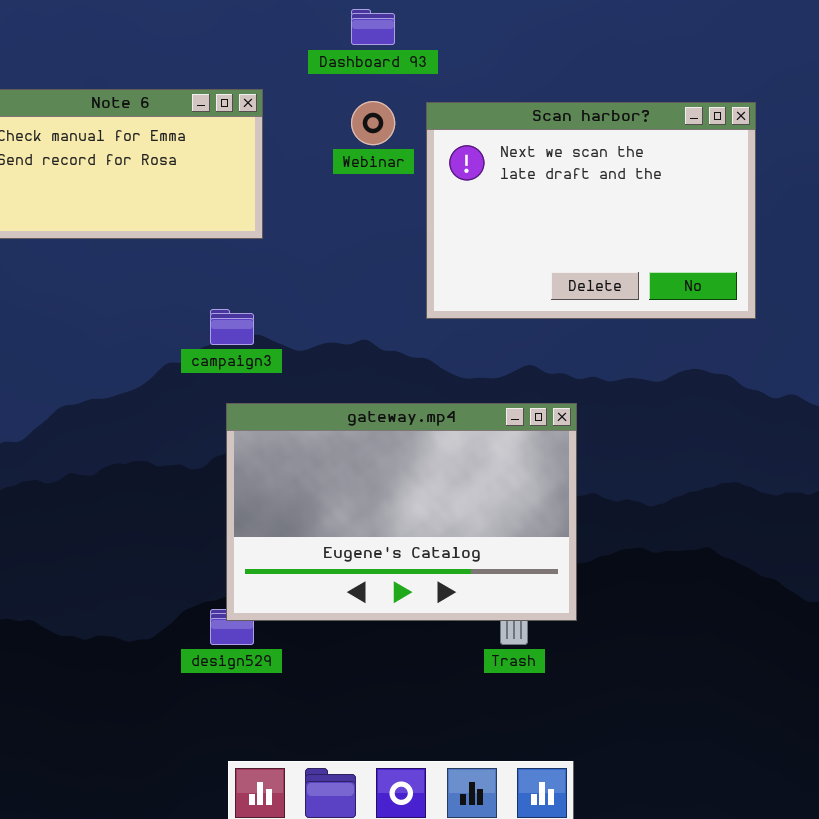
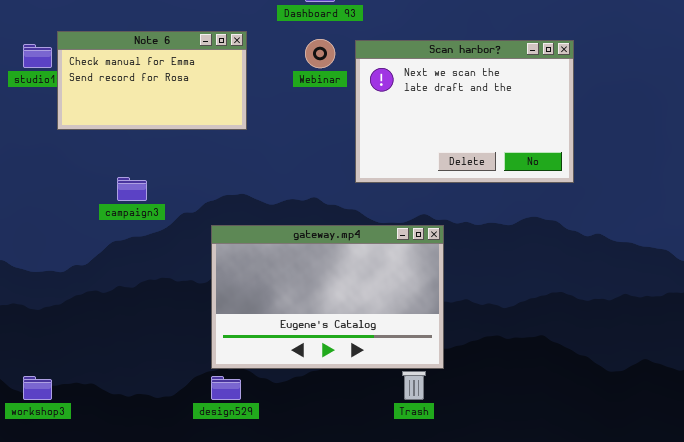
campaign3: [210,309,254,345] -> [117,177,147,201], moved
gateway.mp4: [226,403,577,621] -> [211,225,444,369], moved

